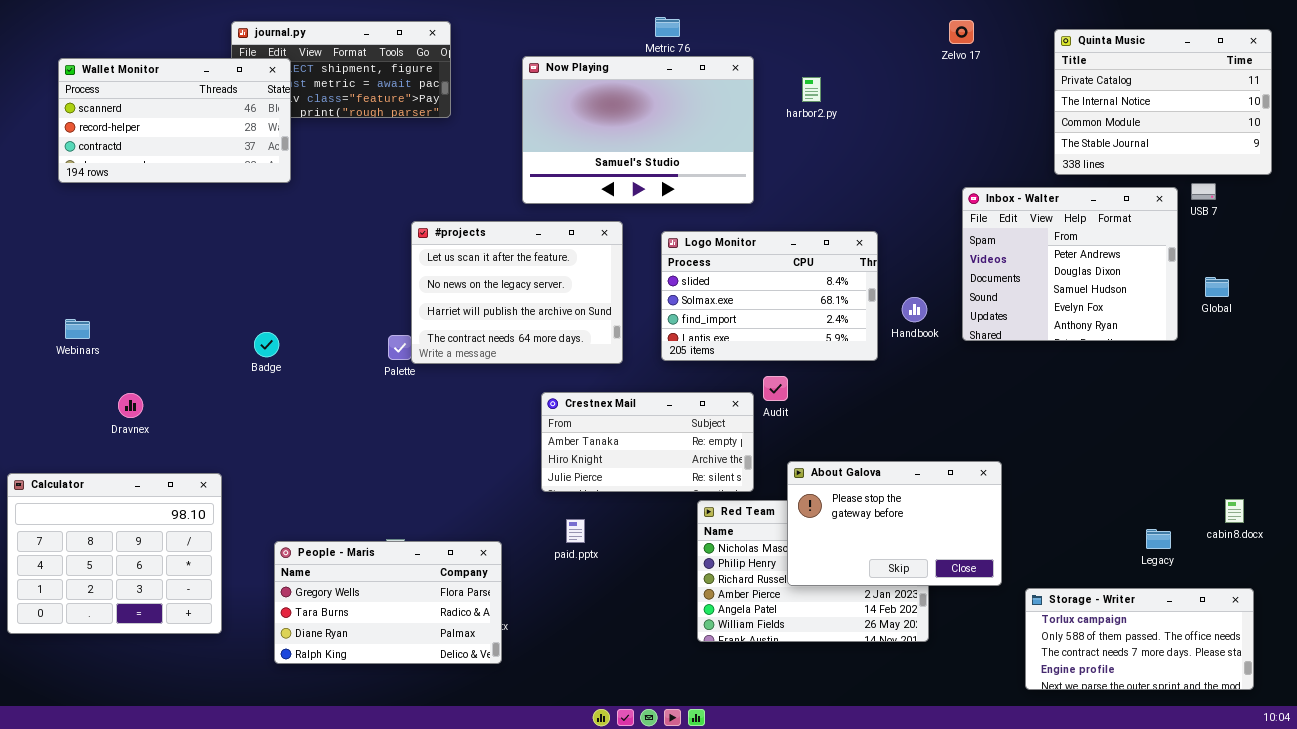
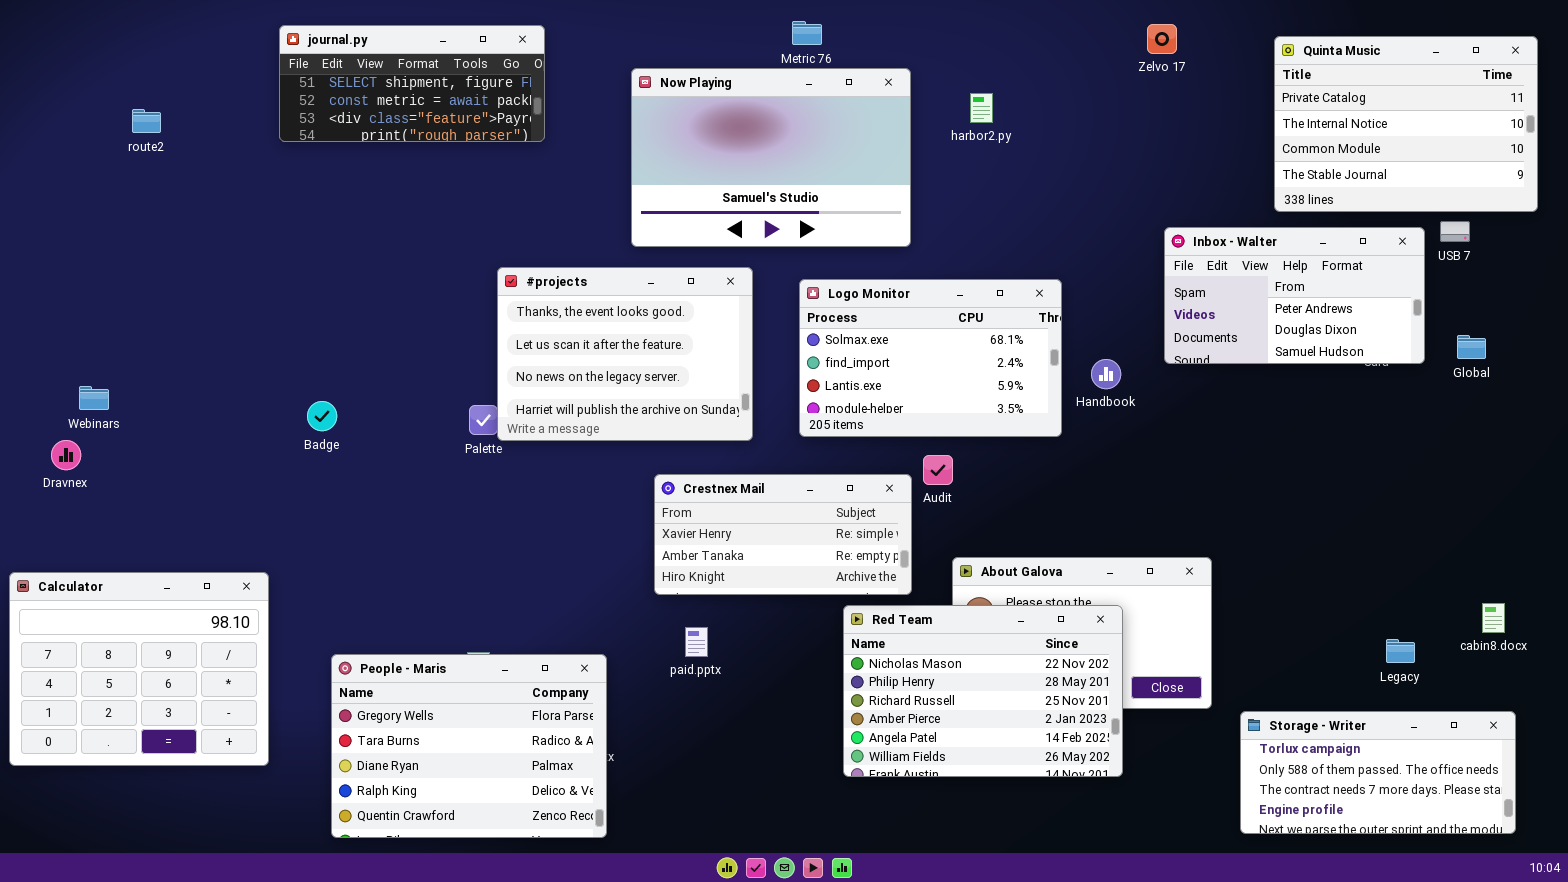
Wallet Monitor: [58,58,291,183] -> none, closed
Inbox - Walter: [962,187,1178,341] -> [1164,227,1425,364], resized
#projects: [411,221,623,364] -> [497,267,753,441], scrolled up 1 row
Logo Monitor: [661,231,878,361] -> [799,279,1062,437], scrolled down 1 row
Crestnex Mail: [541,392,754,492] -> [654,474,912,595], scrolled up 1 row
Dravnex: [118,393,143,418] -> [51,440,81,470], moved
Red Team: [697,500,929,642] -> [843,605,1123,777], raised
People - Maris: [274,541,502,664] -> [331,654,607,838], resized

